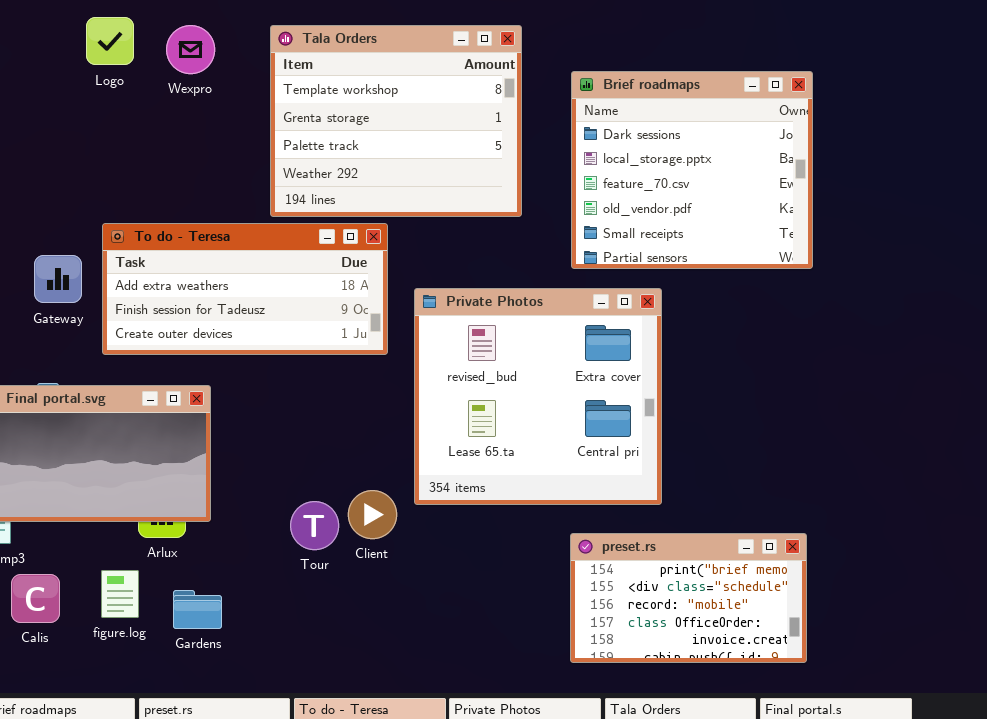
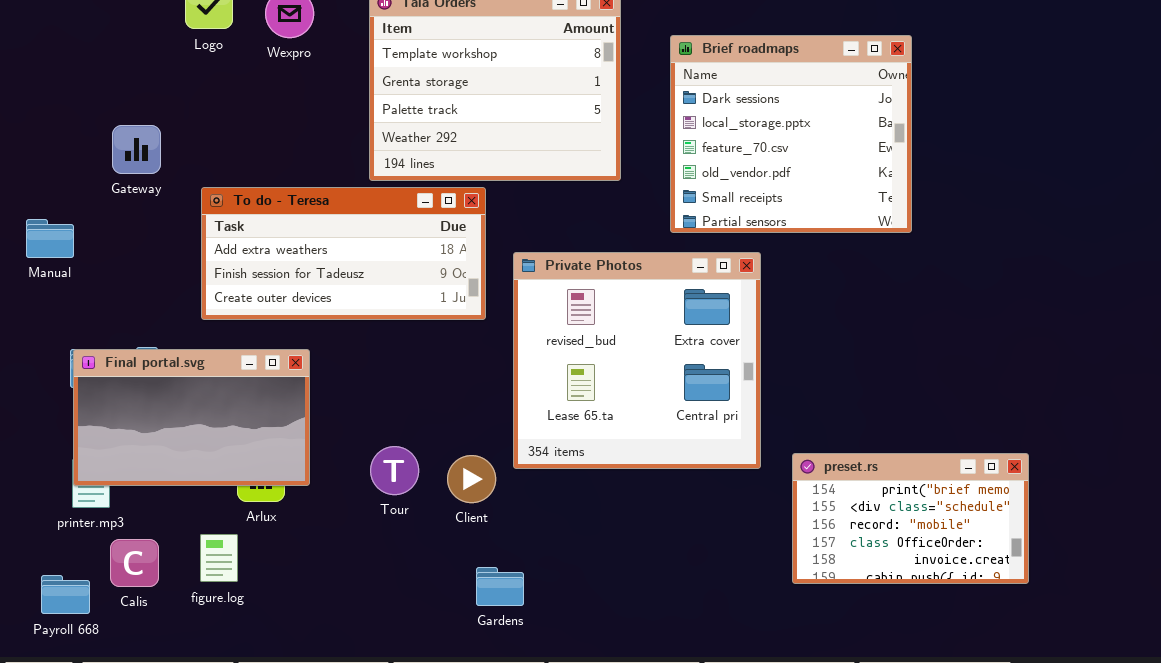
Gateway: [34,255,82,303] -> [112,125,161,174], moved
Tour: [290,501,339,550] -> [370,446,419,495], moved
preset.rs: [570,533,807,663] -> [792,453,1029,584], moved
Gardens: [173,590,222,629] -> [476,567,524,606], moved

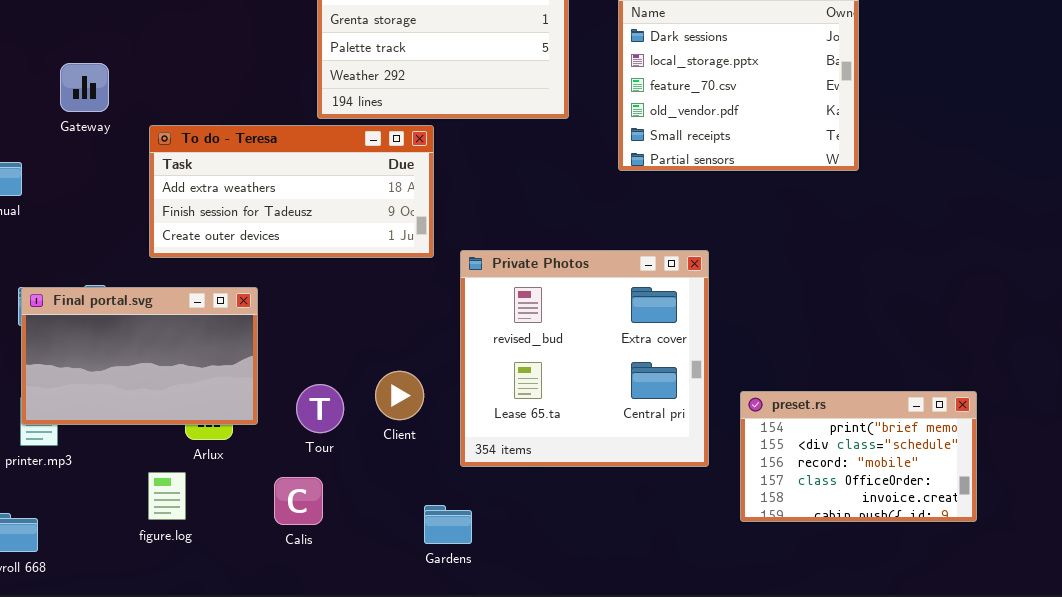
Private Photos: [513,252,761,469] -> [460,250,709,467], moved
Tour: [370,446,419,495] -> [296,384,344,433], moved
Client: [447,455,496,503] -> [375,371,424,420], moved
Calis: [110,539,159,587] -> [274,477,323,525], moved

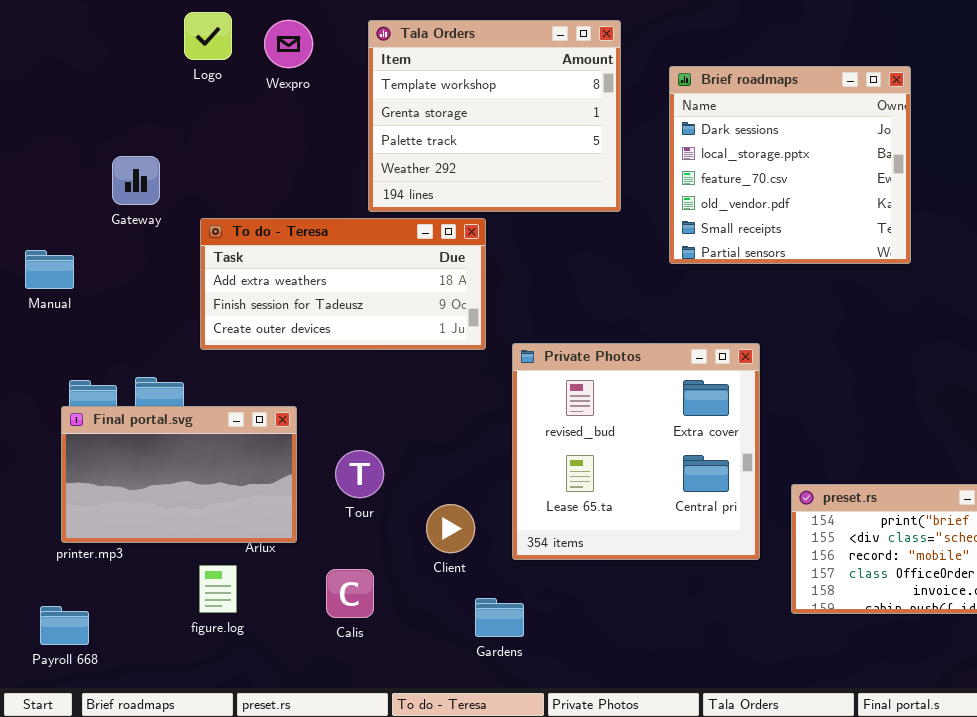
Final portal.svg: [21,287,258,425] -> [61,406,297,543], moved
Client: [375,371,424,420] -> [426,504,475,553], moved
Tour: [296,384,344,433] -> [335,450,384,498], moved

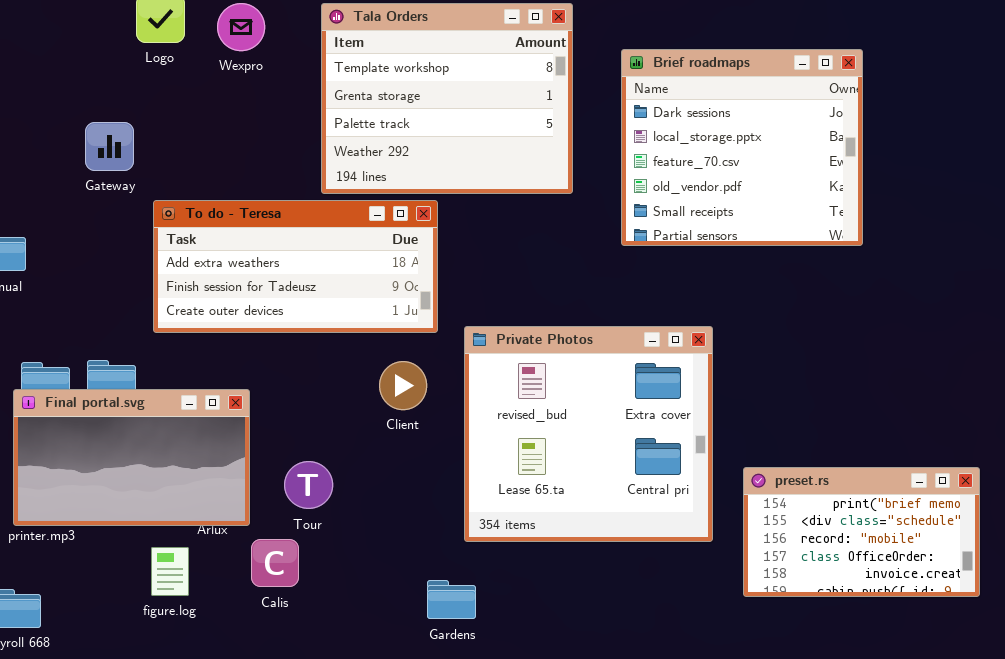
Gateway: [112,156,160,205] -> [85,122,134,171], moved
Tour: [335,450,384,498] -> [284,461,333,509], moved
Client: [426,504,475,553] -> [379,361,427,410], moved
Calis: [326,569,374,618] -> [251,539,299,587], moved

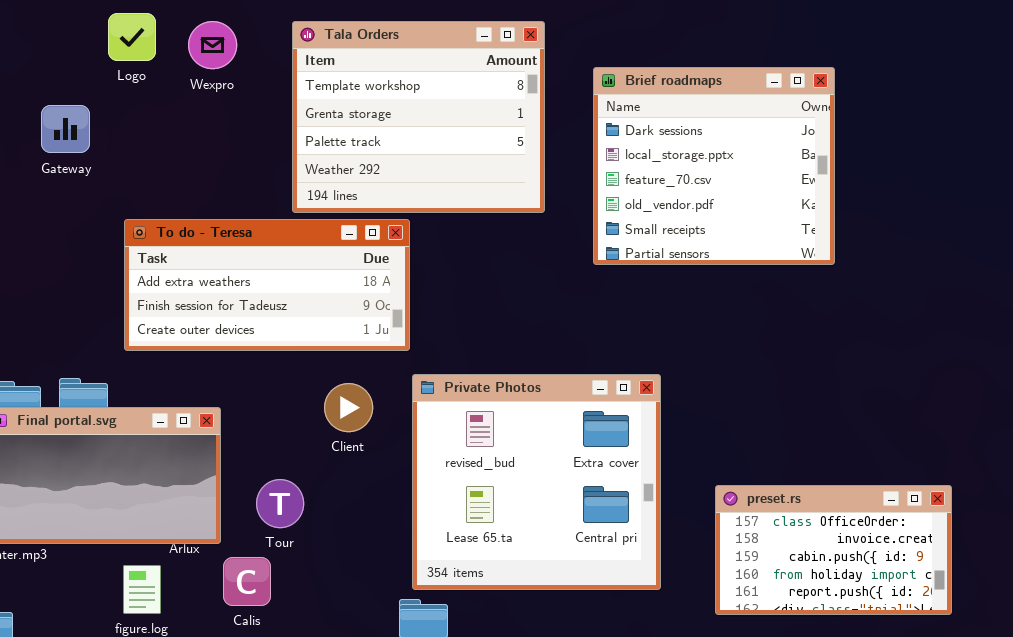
Gateway: [85,122,134,171] -> [41,105,90,153], moved
Private Photos: [464,326,713,542] -> [412,374,661,590], moved
Client: [379,361,427,410] -> [324,383,373,432], moved
preset.rs: [743,467,980,597] -> [715,485,952,615], scrolled down 3 rows

